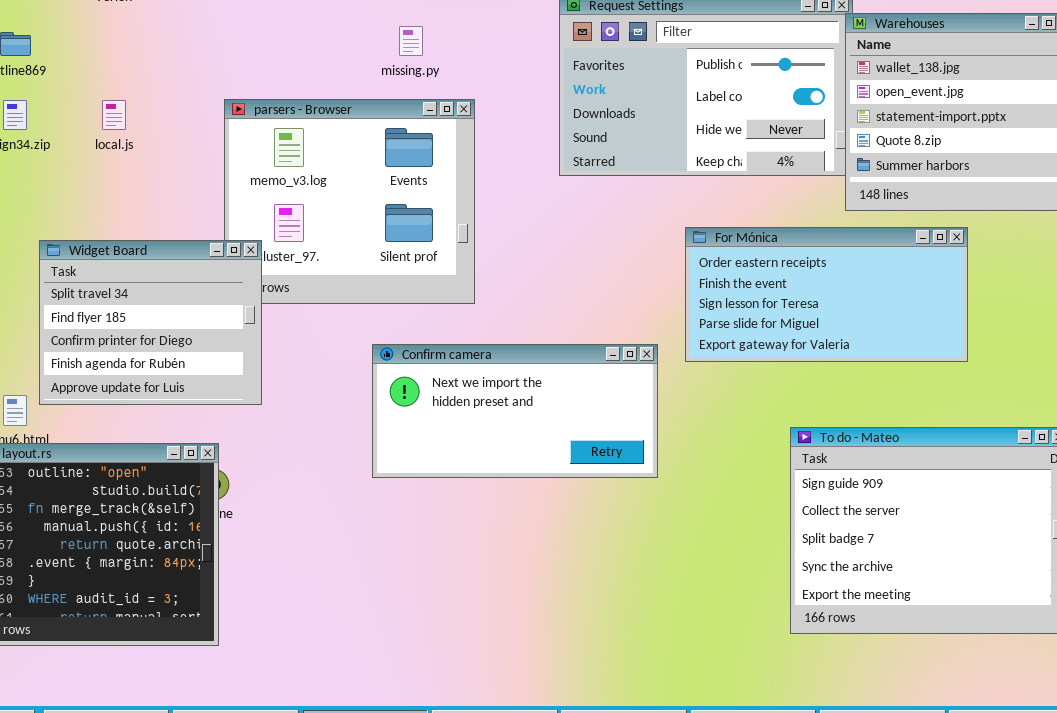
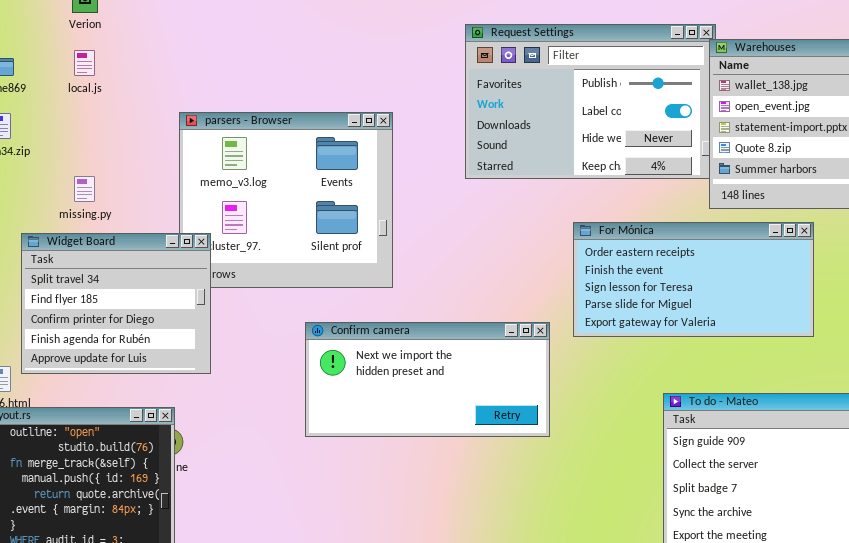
missing.py: [399,26,423,56] -> [74,176,95,202], moved
local.js: [102,100,126,130] -> [74,50,95,76], moved

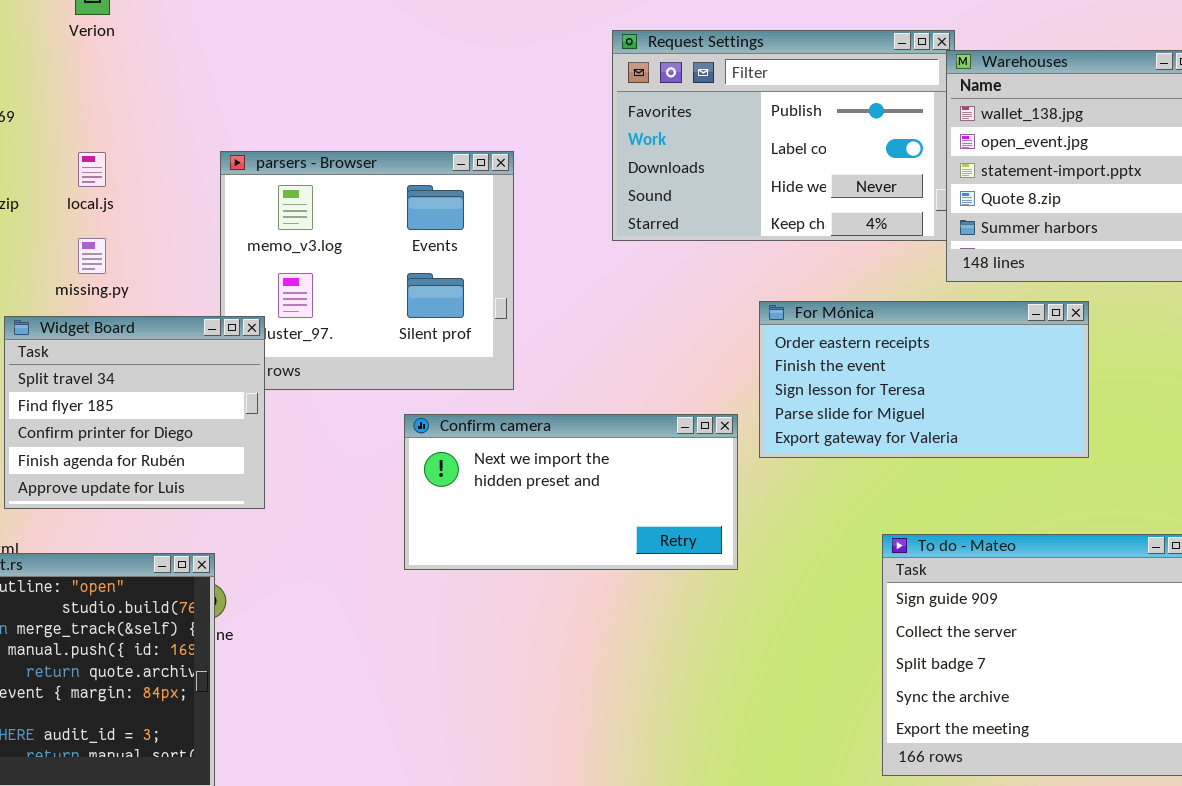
local.js: [74,50,95,76] -> [78,152,106,187], moved
Confirm camera: [305,322,550,437] -> [404,414,738,570], moved

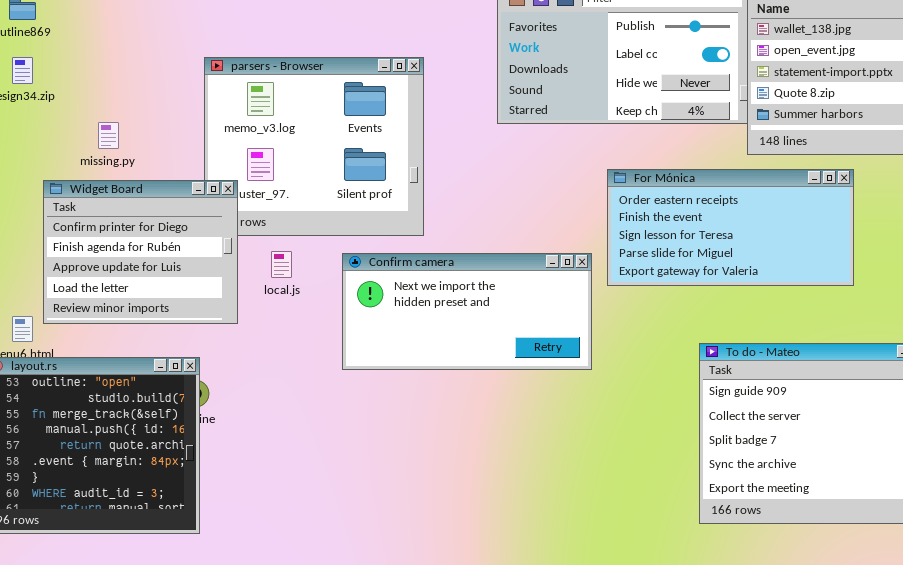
local.js: [78,152,106,187] -> [271,251,292,278], moved
Widget Board: [4,316,265,509] -> [43,180,238,324], scrolled down 2 rows

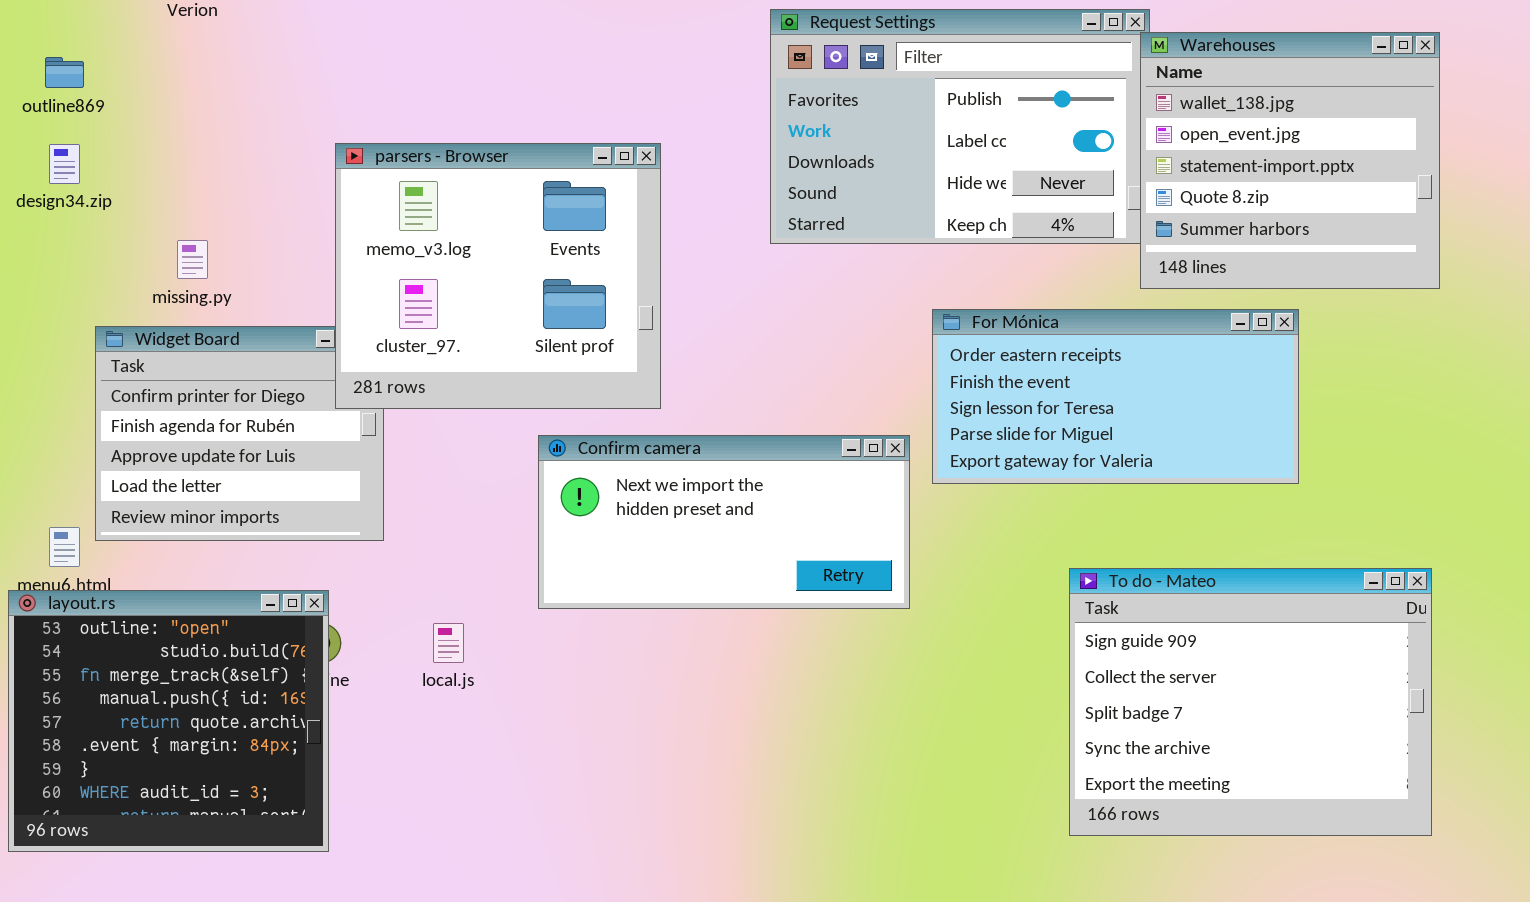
parsers - Browser: [204,57,424,236] -> [335,143,661,409], raised
local.js: [271,251,292,278] -> [433,623,464,663], moved

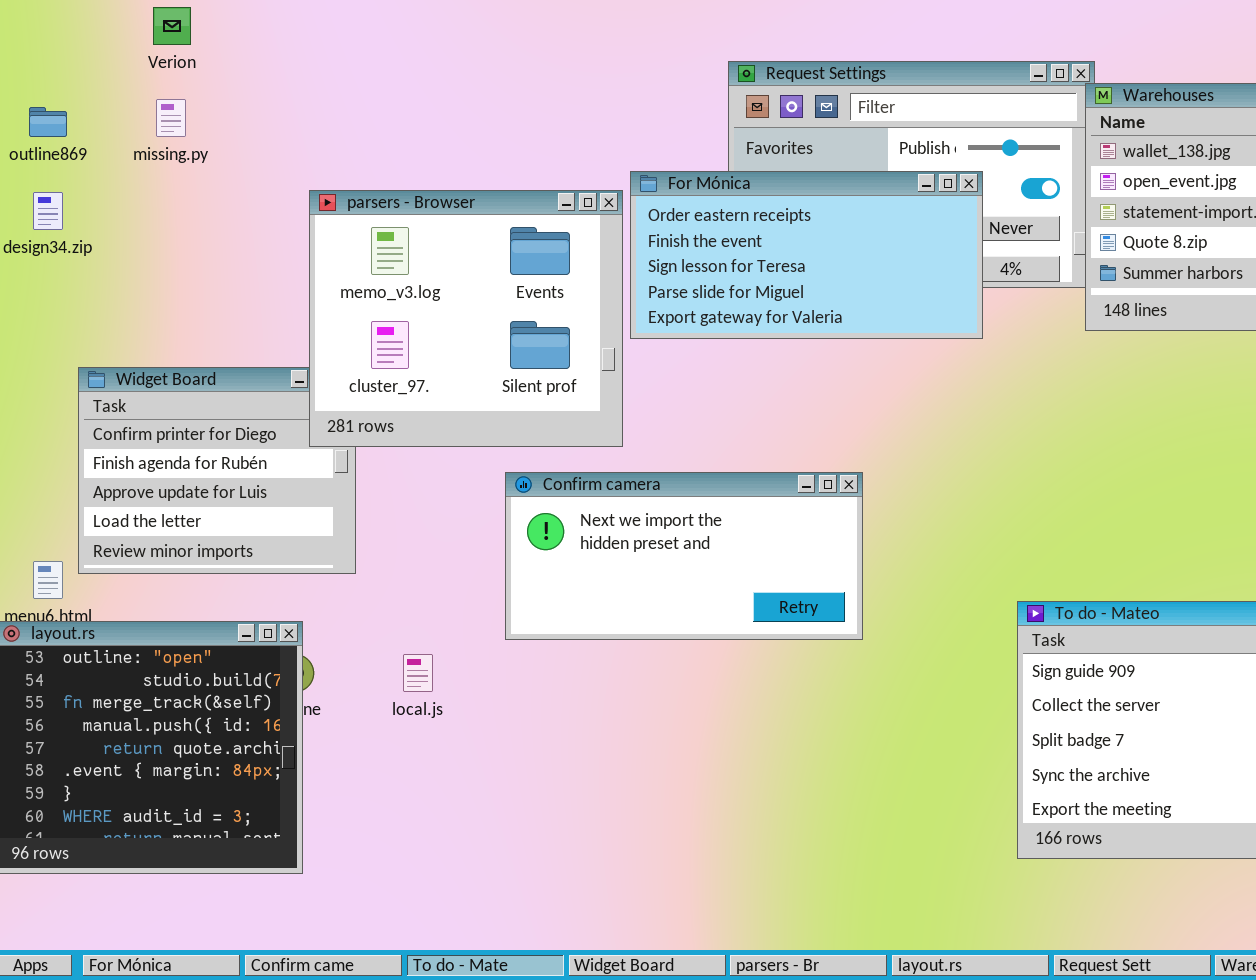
missing.py: [177,240,208,279] -> [156,99,186,137], moved
For Mónica: [932,309,1299,484] -> [630,171,983,339], moved

